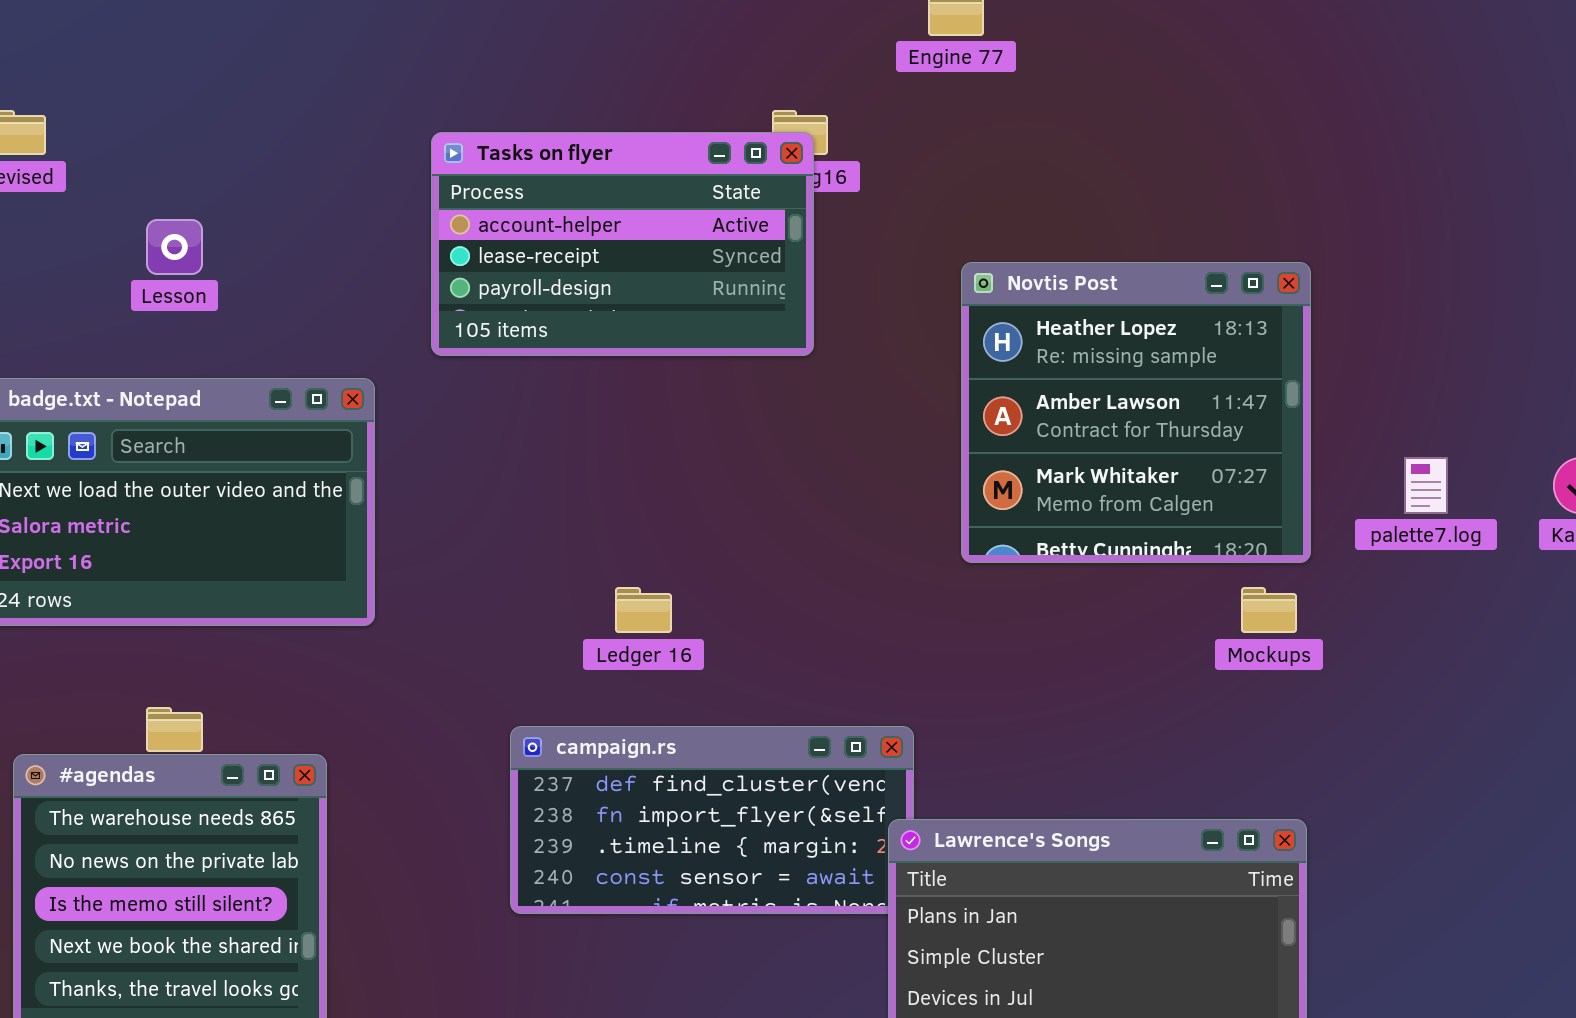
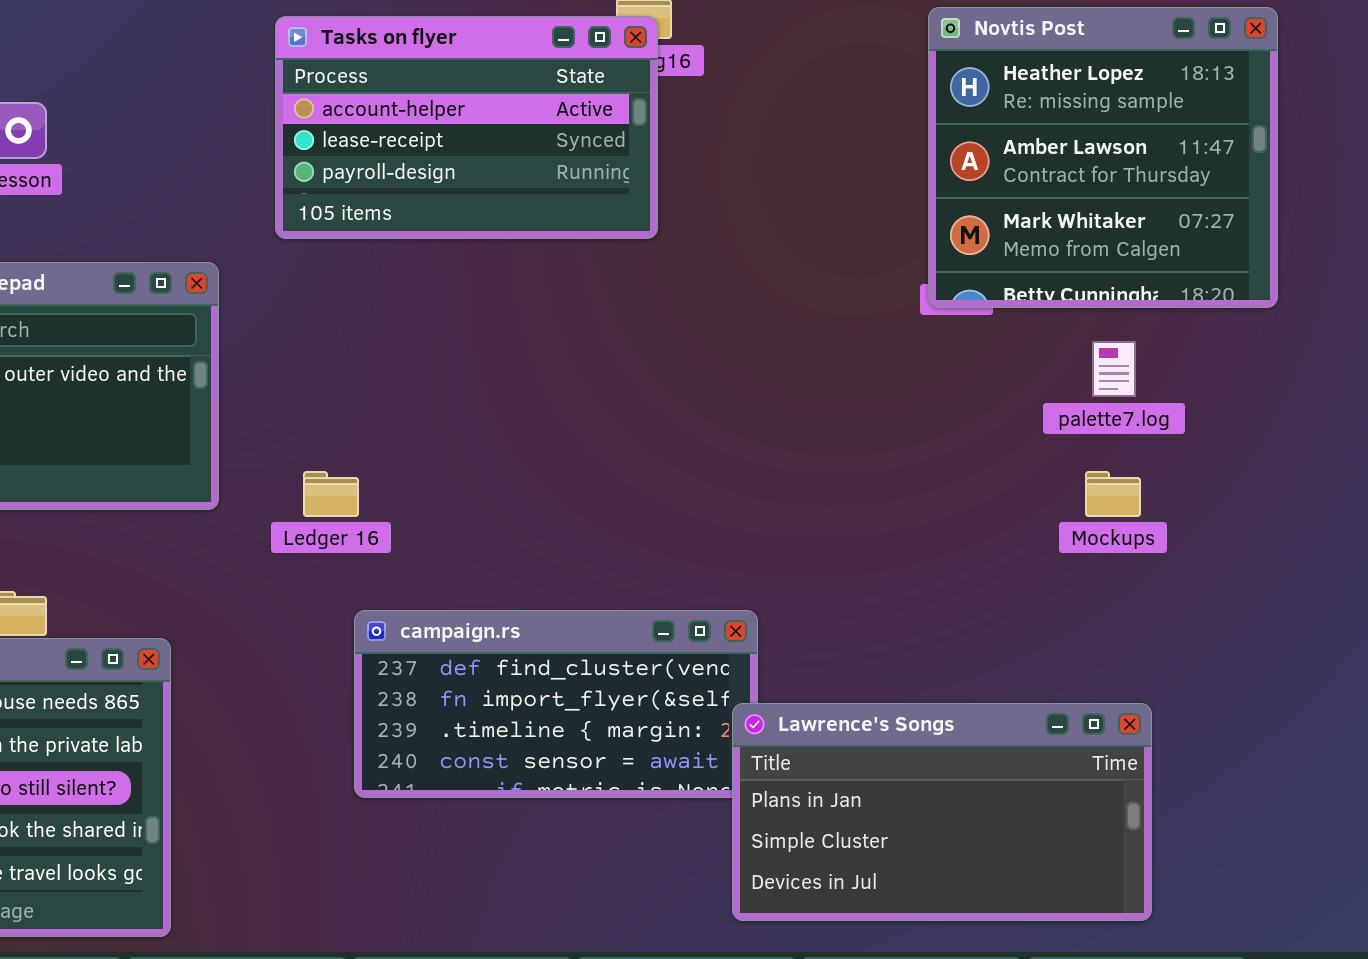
Novtis Post: [961,262,1311,563] -> [928,7,1278,308], moved
palette7.log: [1404,457,1448,514] -> [1092,341,1136,397], moved
Ledger 16: [615,587,672,633] -> [303,471,359,517], moved

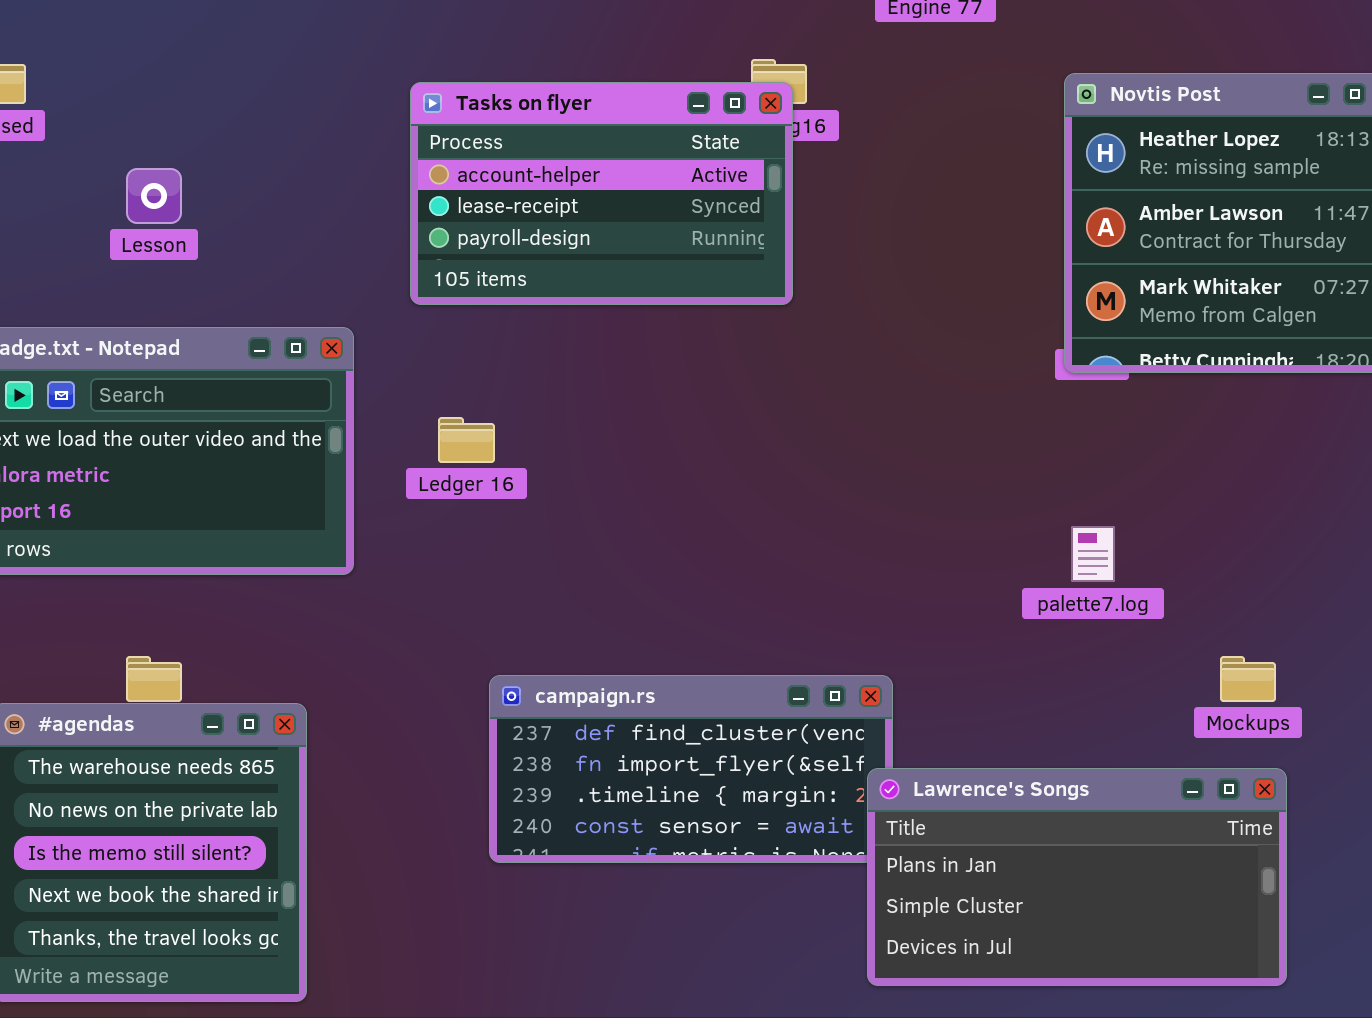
palette7.log: [1092,341,1136,397] -> [1071,526,1115,582], moved
Ledger 16: [303,471,359,517] -> [438,417,495,463], moved
Mockups: [1085,471,1141,517] -> [1220,656,1276,702], moved

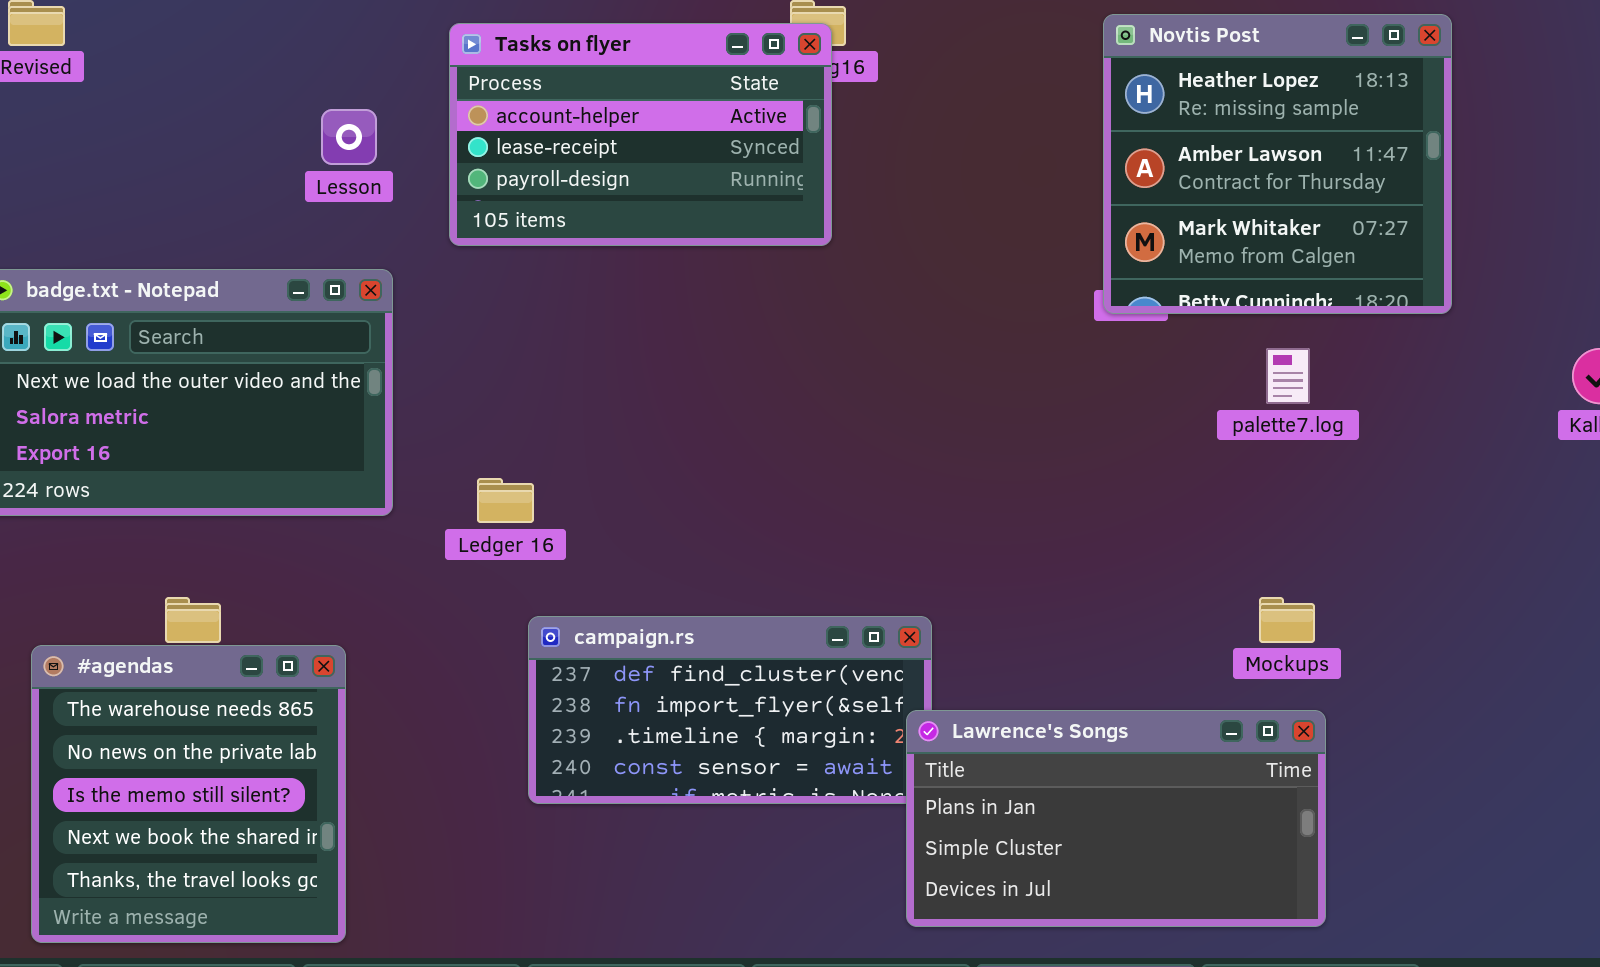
Lesson: [126,168,182,224] -> [321,109,377,165], moved
Ledger 16: [438,417,495,463] -> [477,478,534,523], moved
palette7.log: [1071,526,1115,582] -> [1266,348,1310,404], moved

